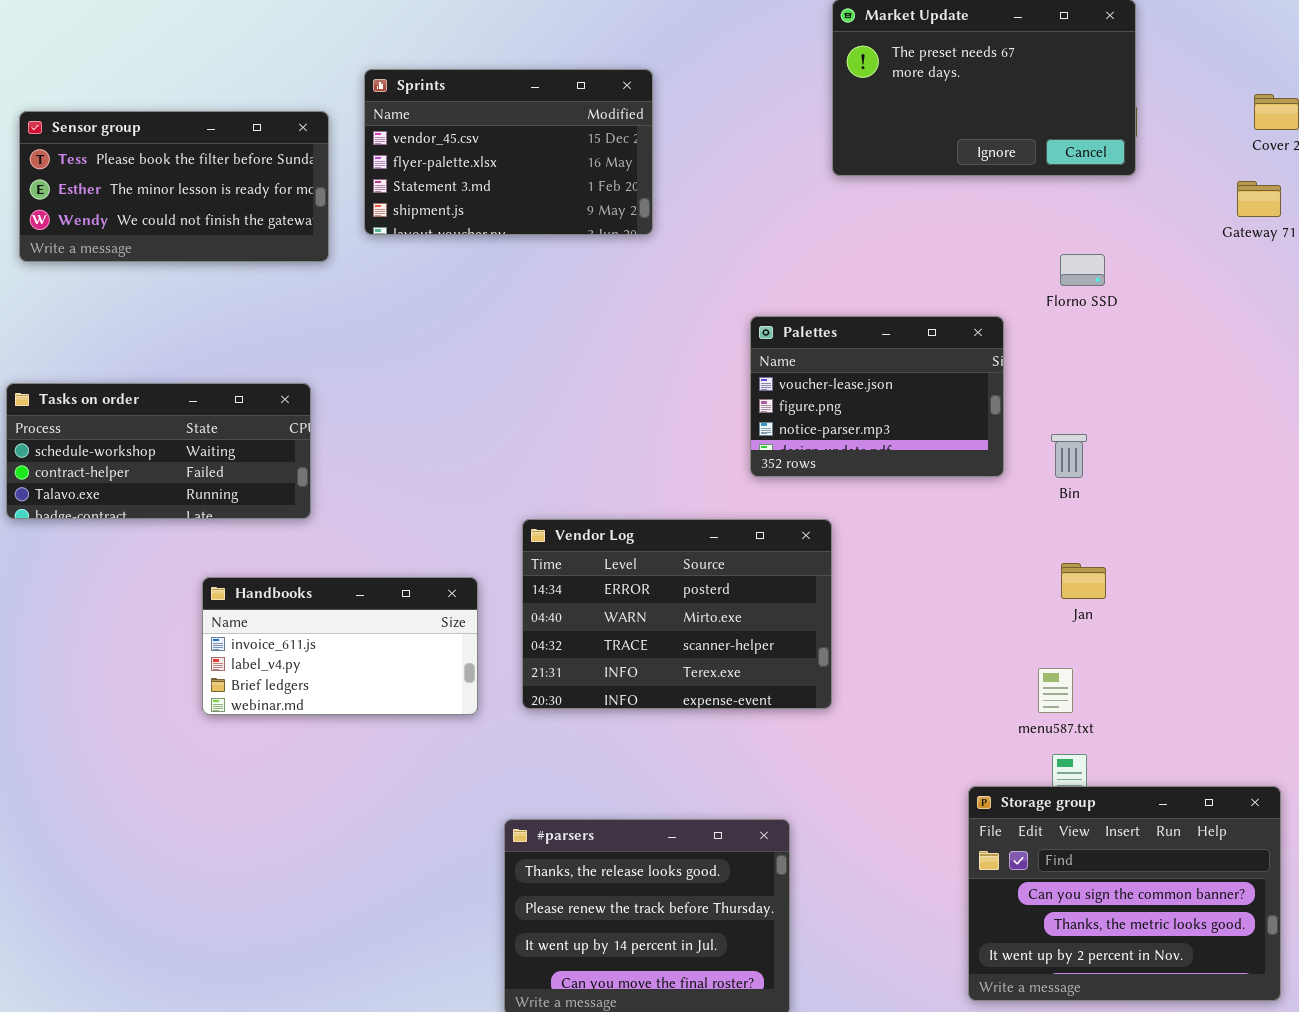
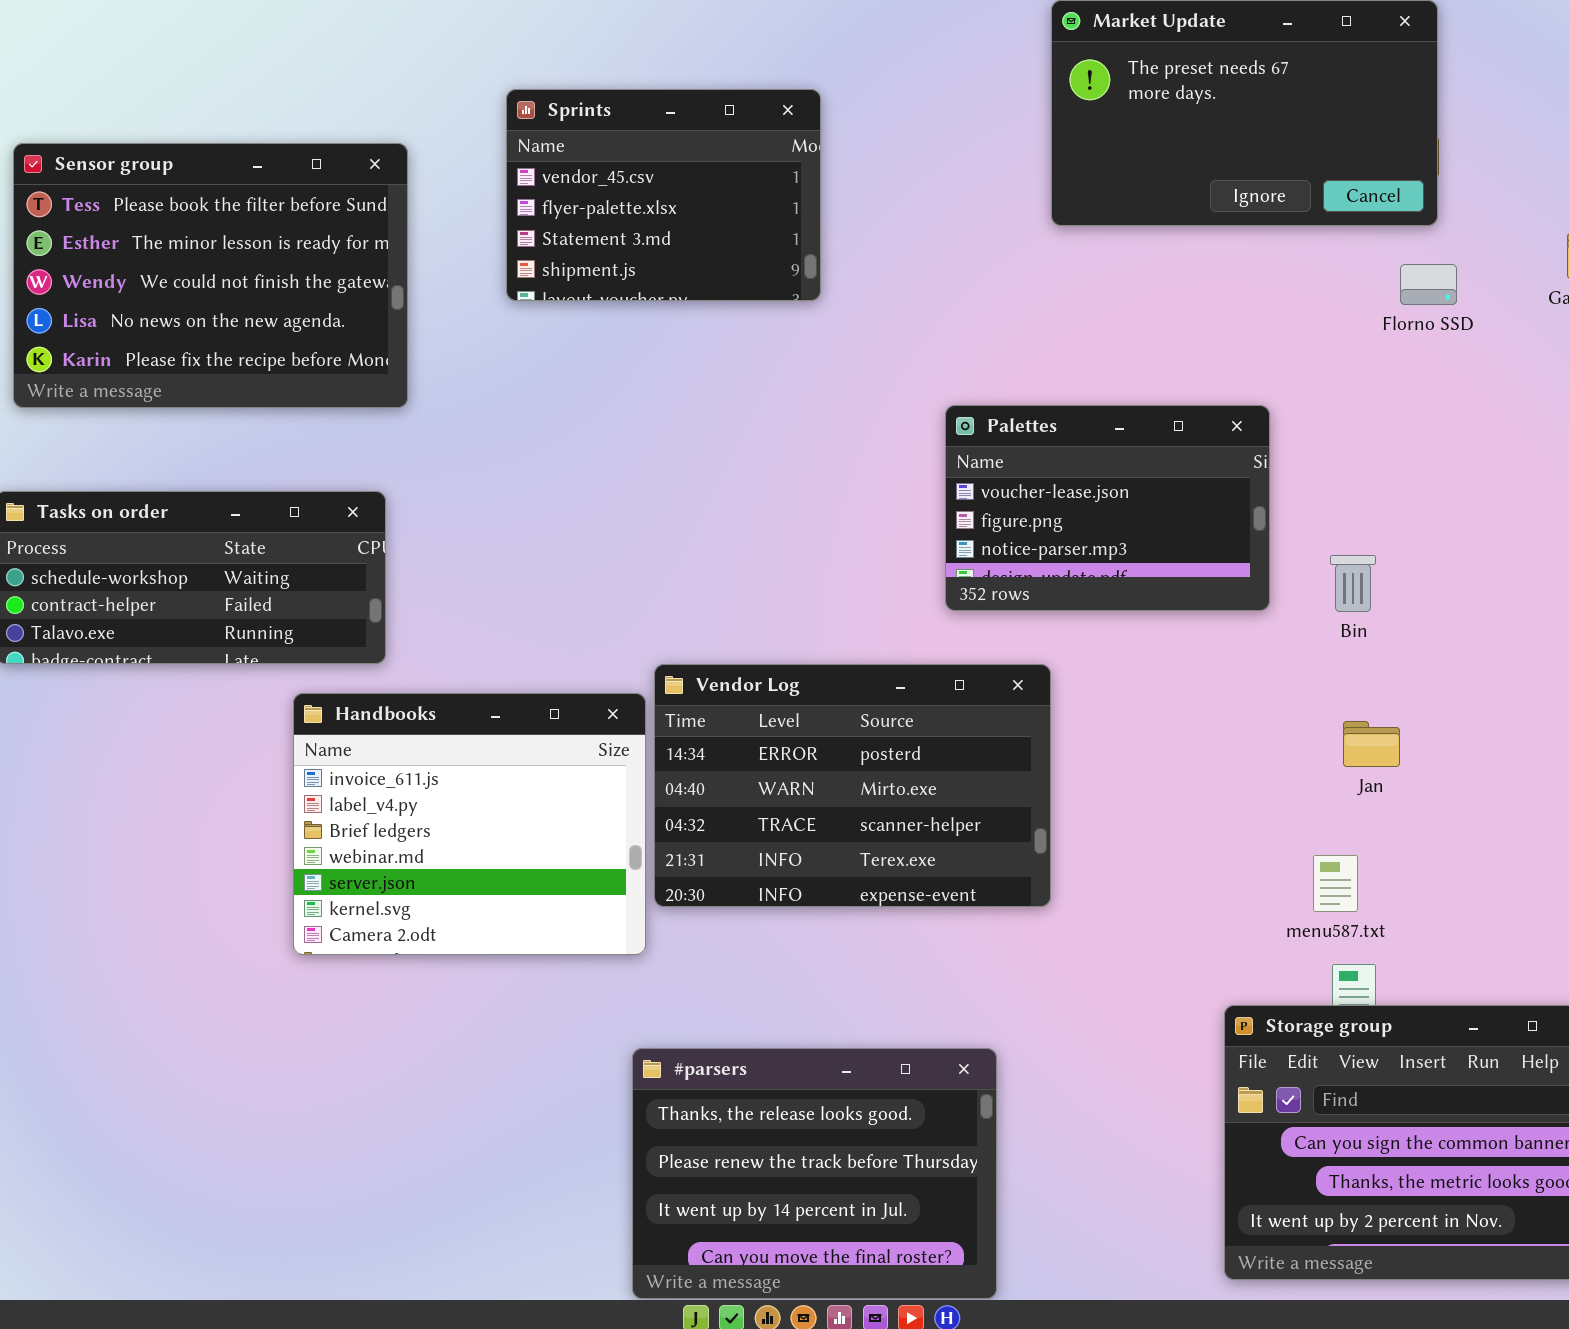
Sprints: [364,69,653,235] -> [506,89,821,301], resized
Sensor group: [19,111,329,262] -> [13,143,408,408], resized
Florno SSD: [1060,254,1105,286] -> [1400,264,1457,305], moved
Handbooks: [202,577,478,715] -> [293,693,646,955], moved, resized

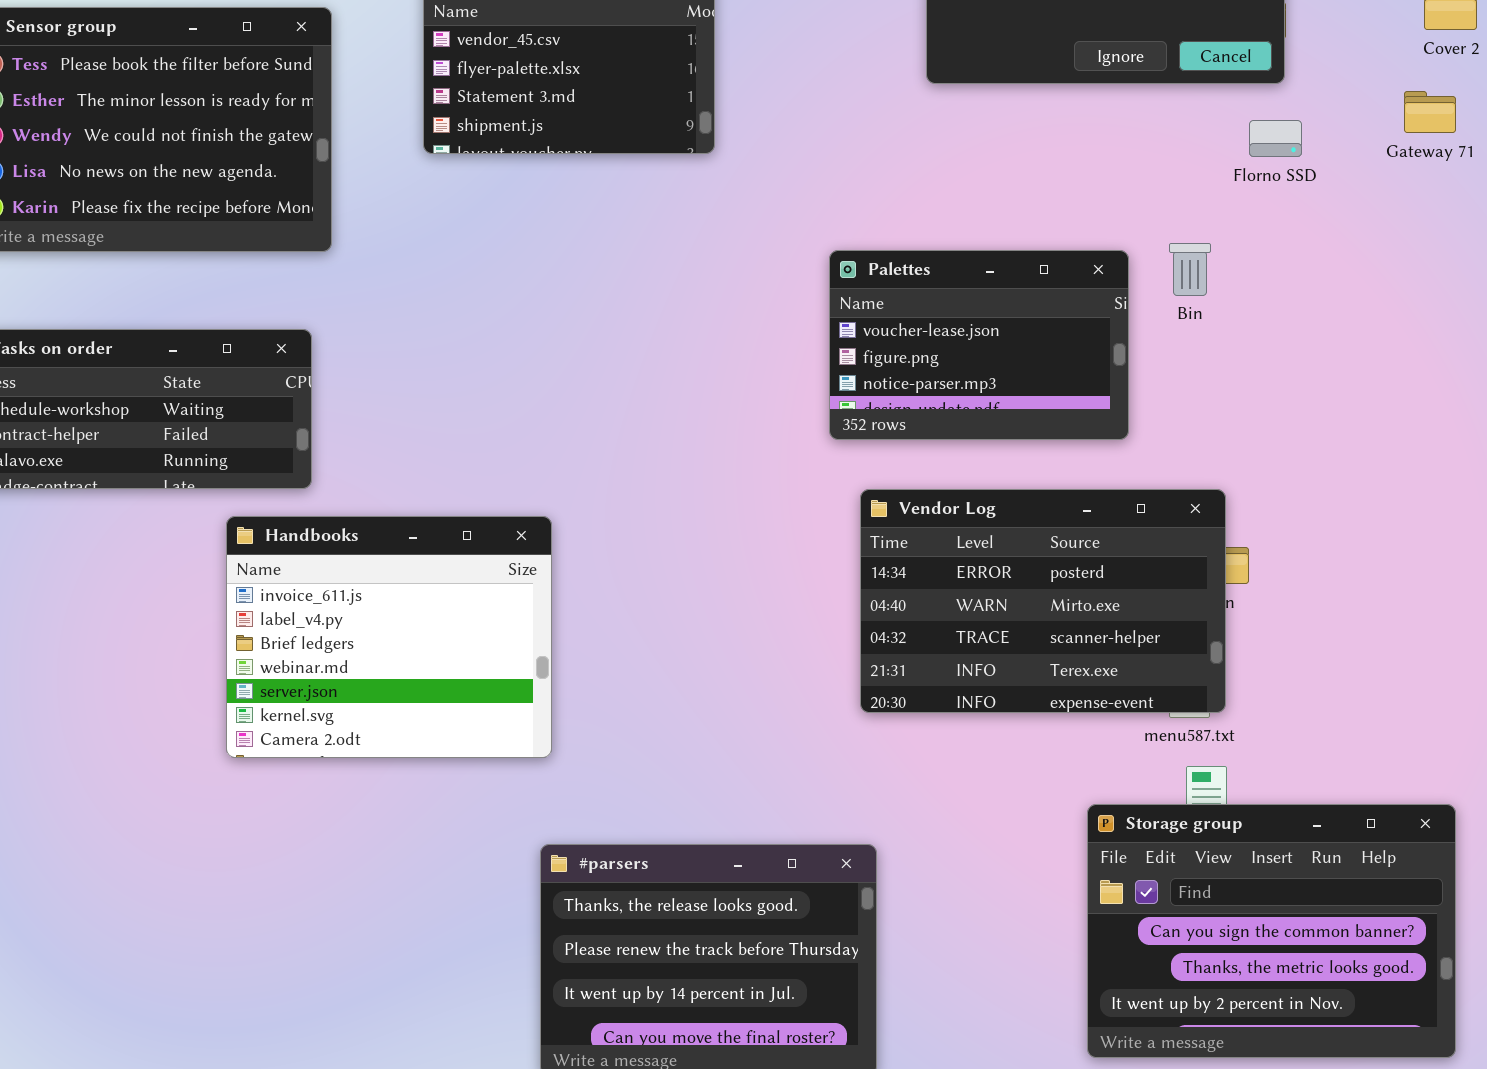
Bin: [1330,555,1376,612] -> [1169,243,1211,296], moved
Vendor Log: [654,664,1051,907] -> [860,489,1226,713], moved

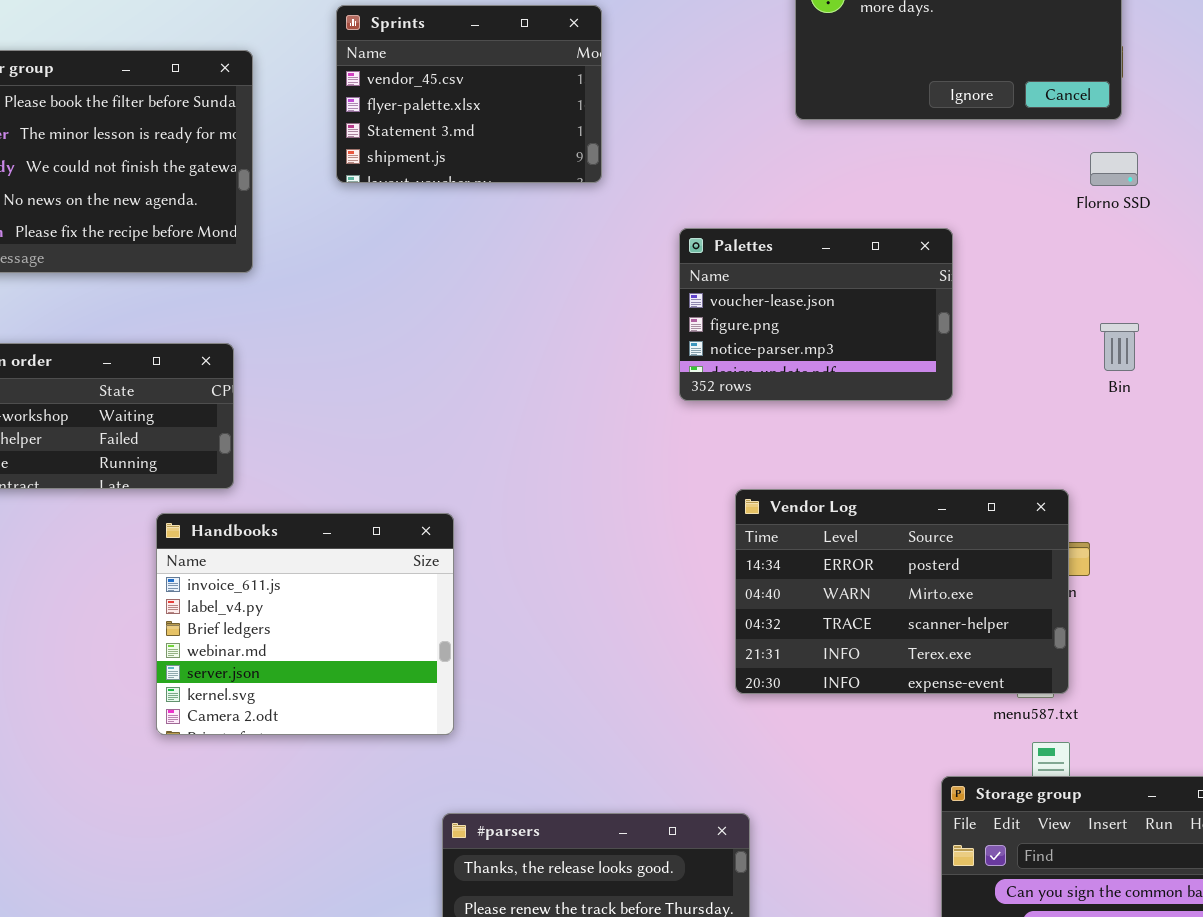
Bin: [1169,243,1211,296] -> [1100,323,1139,371], moved
Palettes: [829,250,1129,440] -> [679,228,953,401], moved

